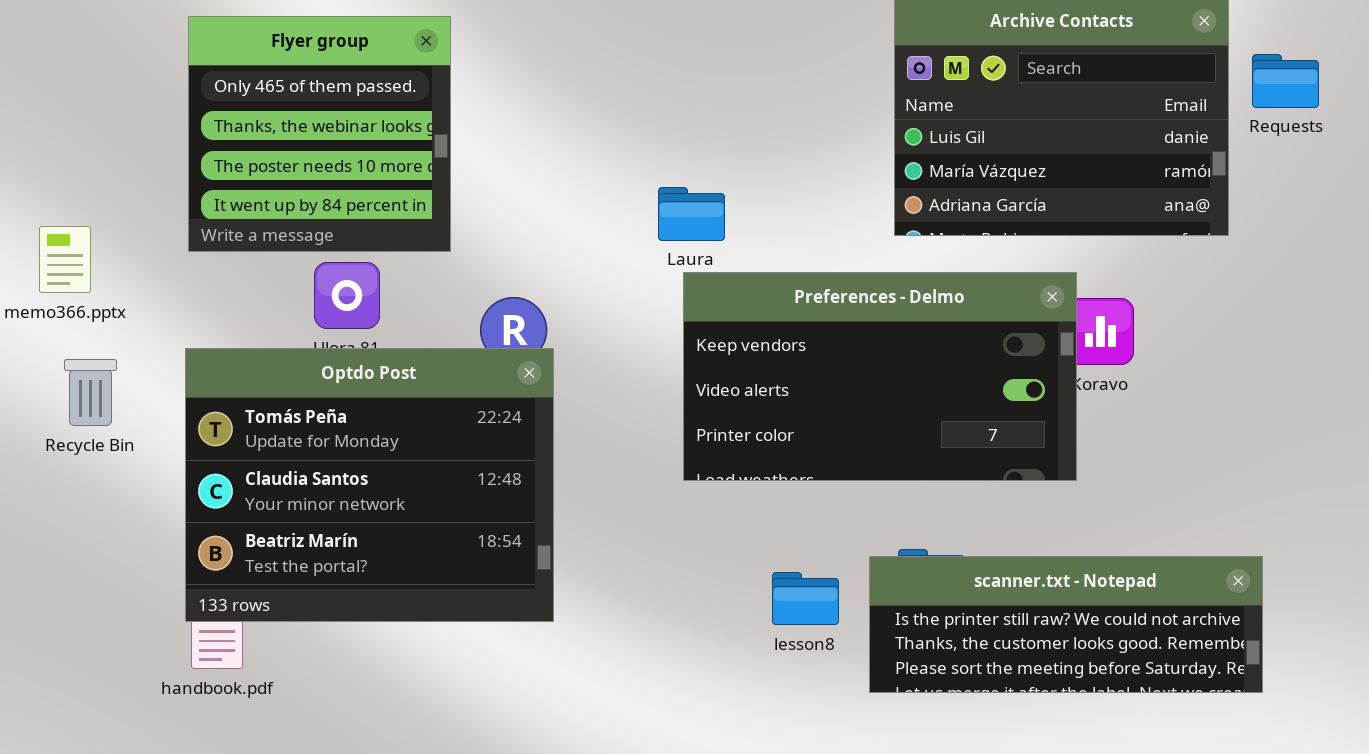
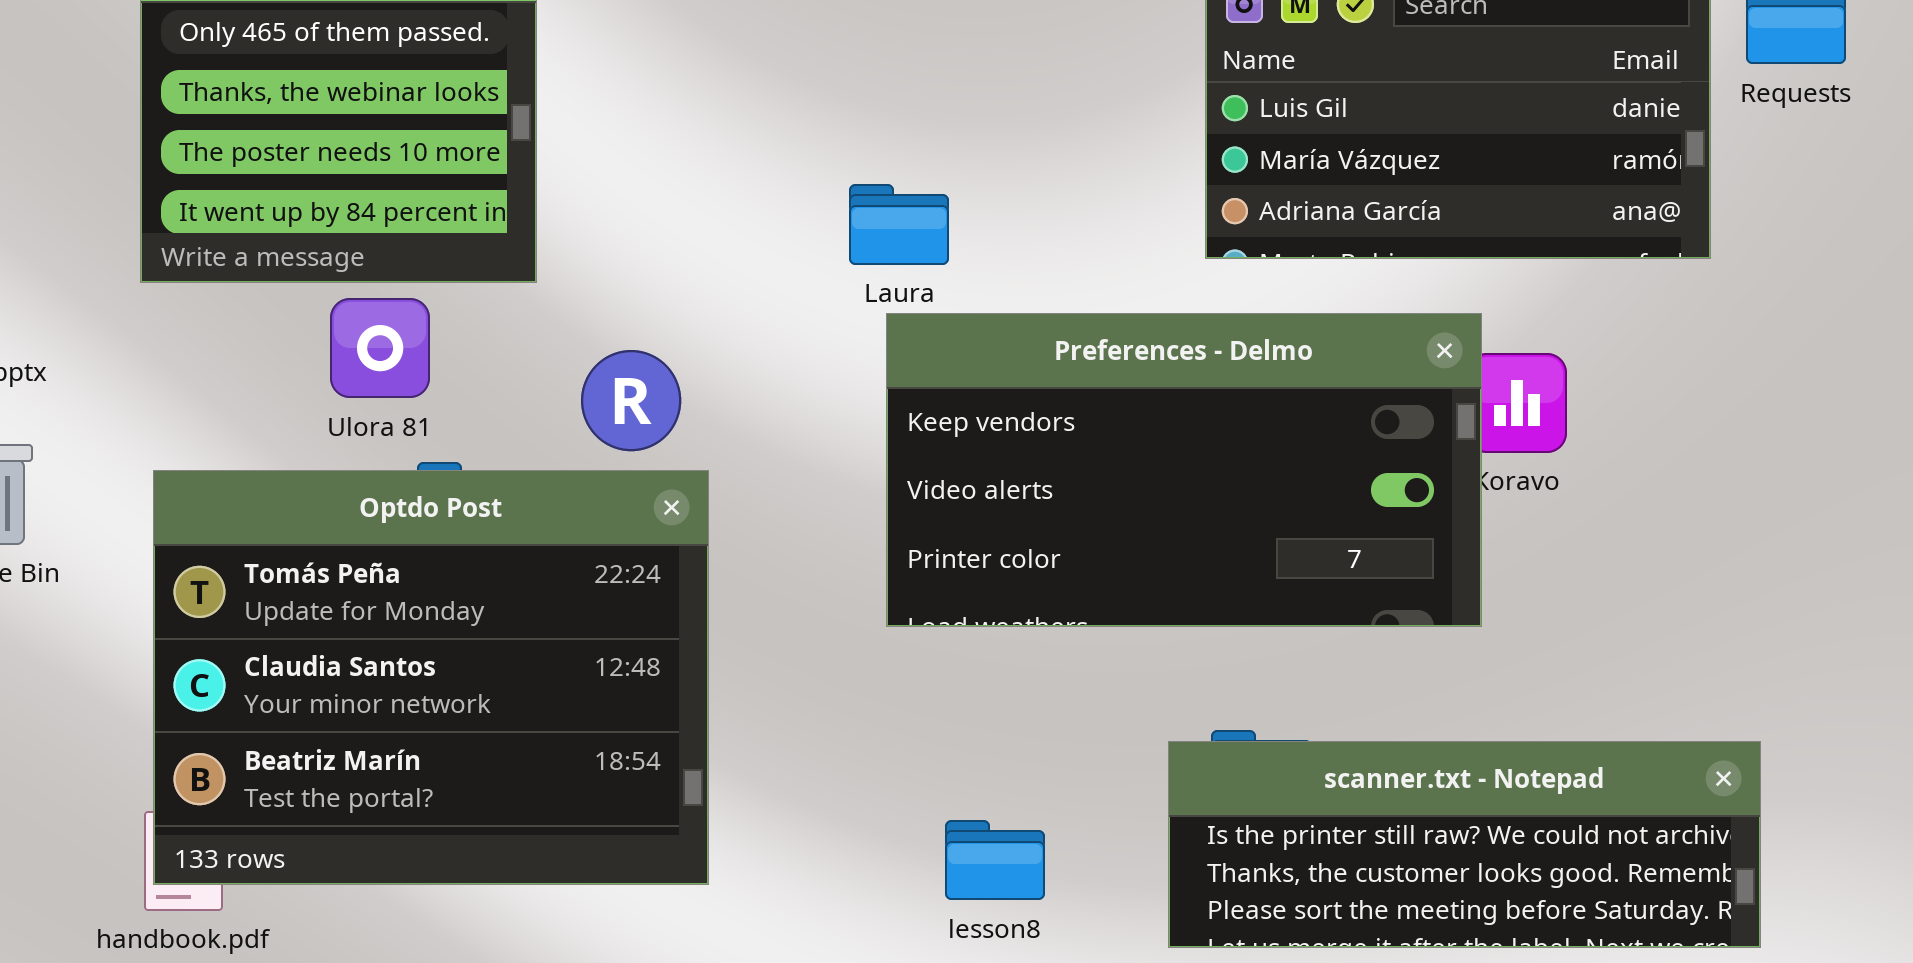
Optdo Post: [185,348,554,622] -> [153,470,709,885], moved
lesson8: [772,572,839,625] -> [945,820,1045,900], moved

